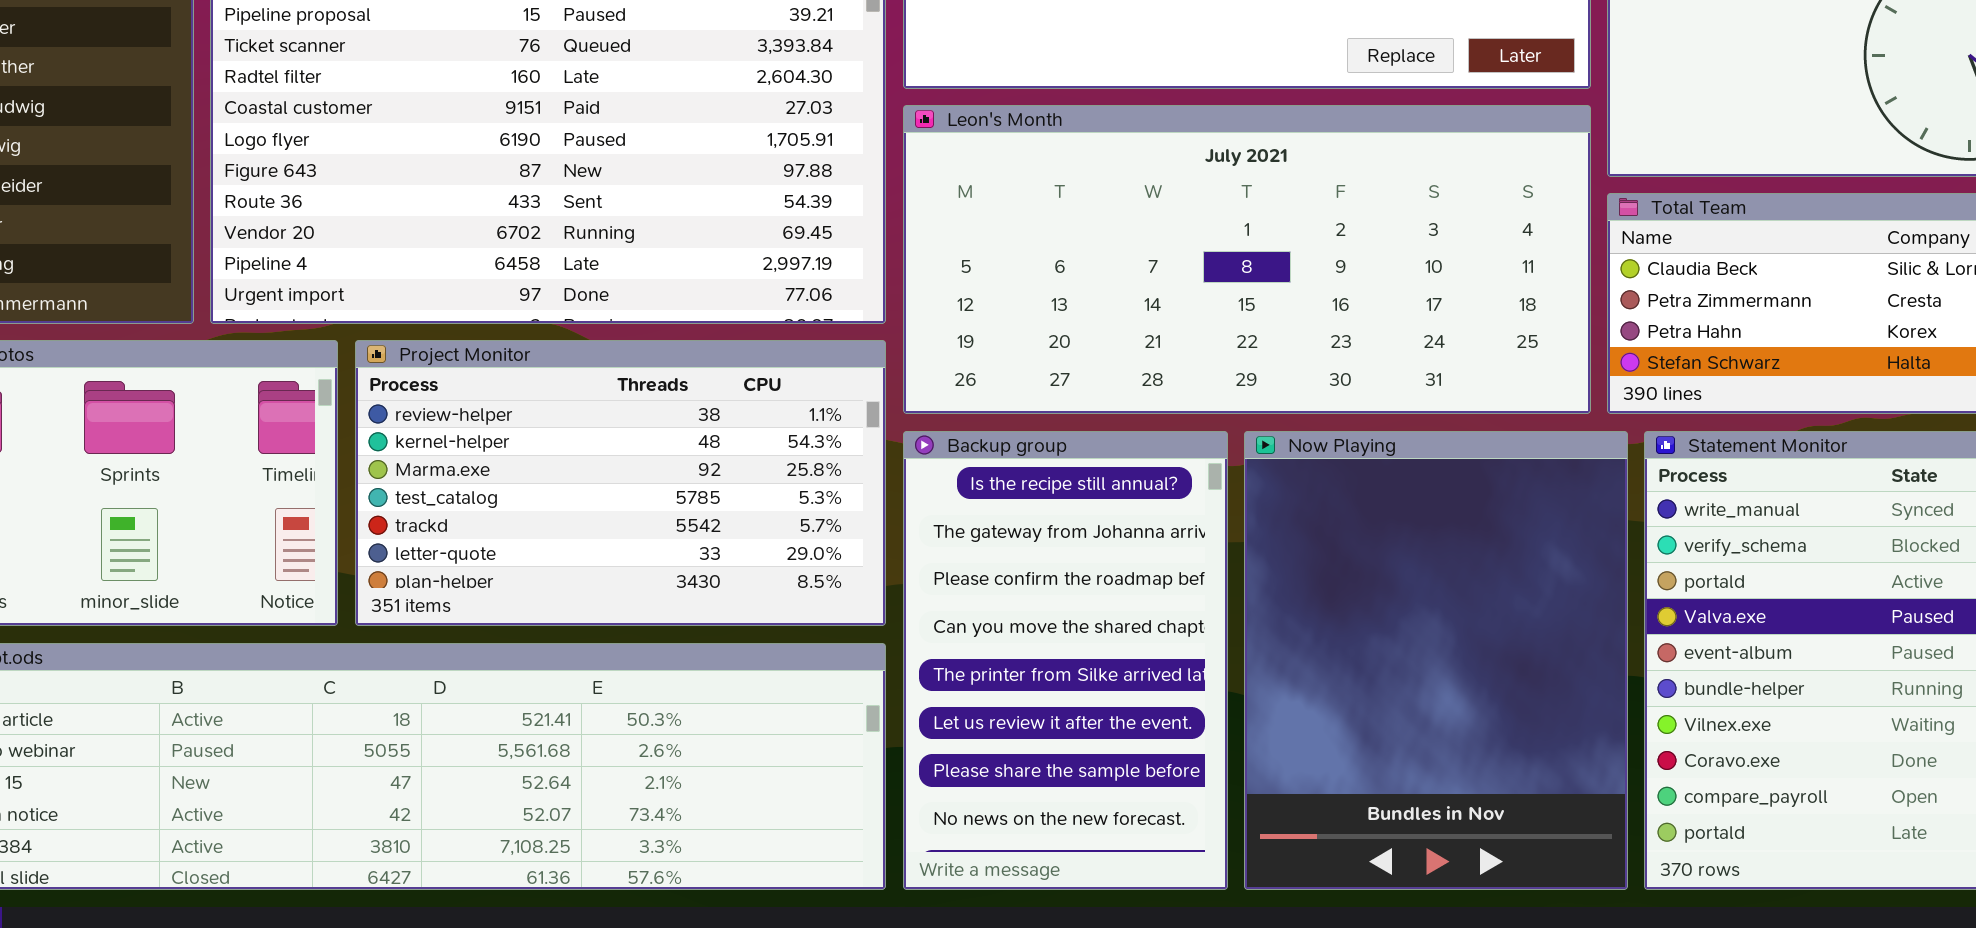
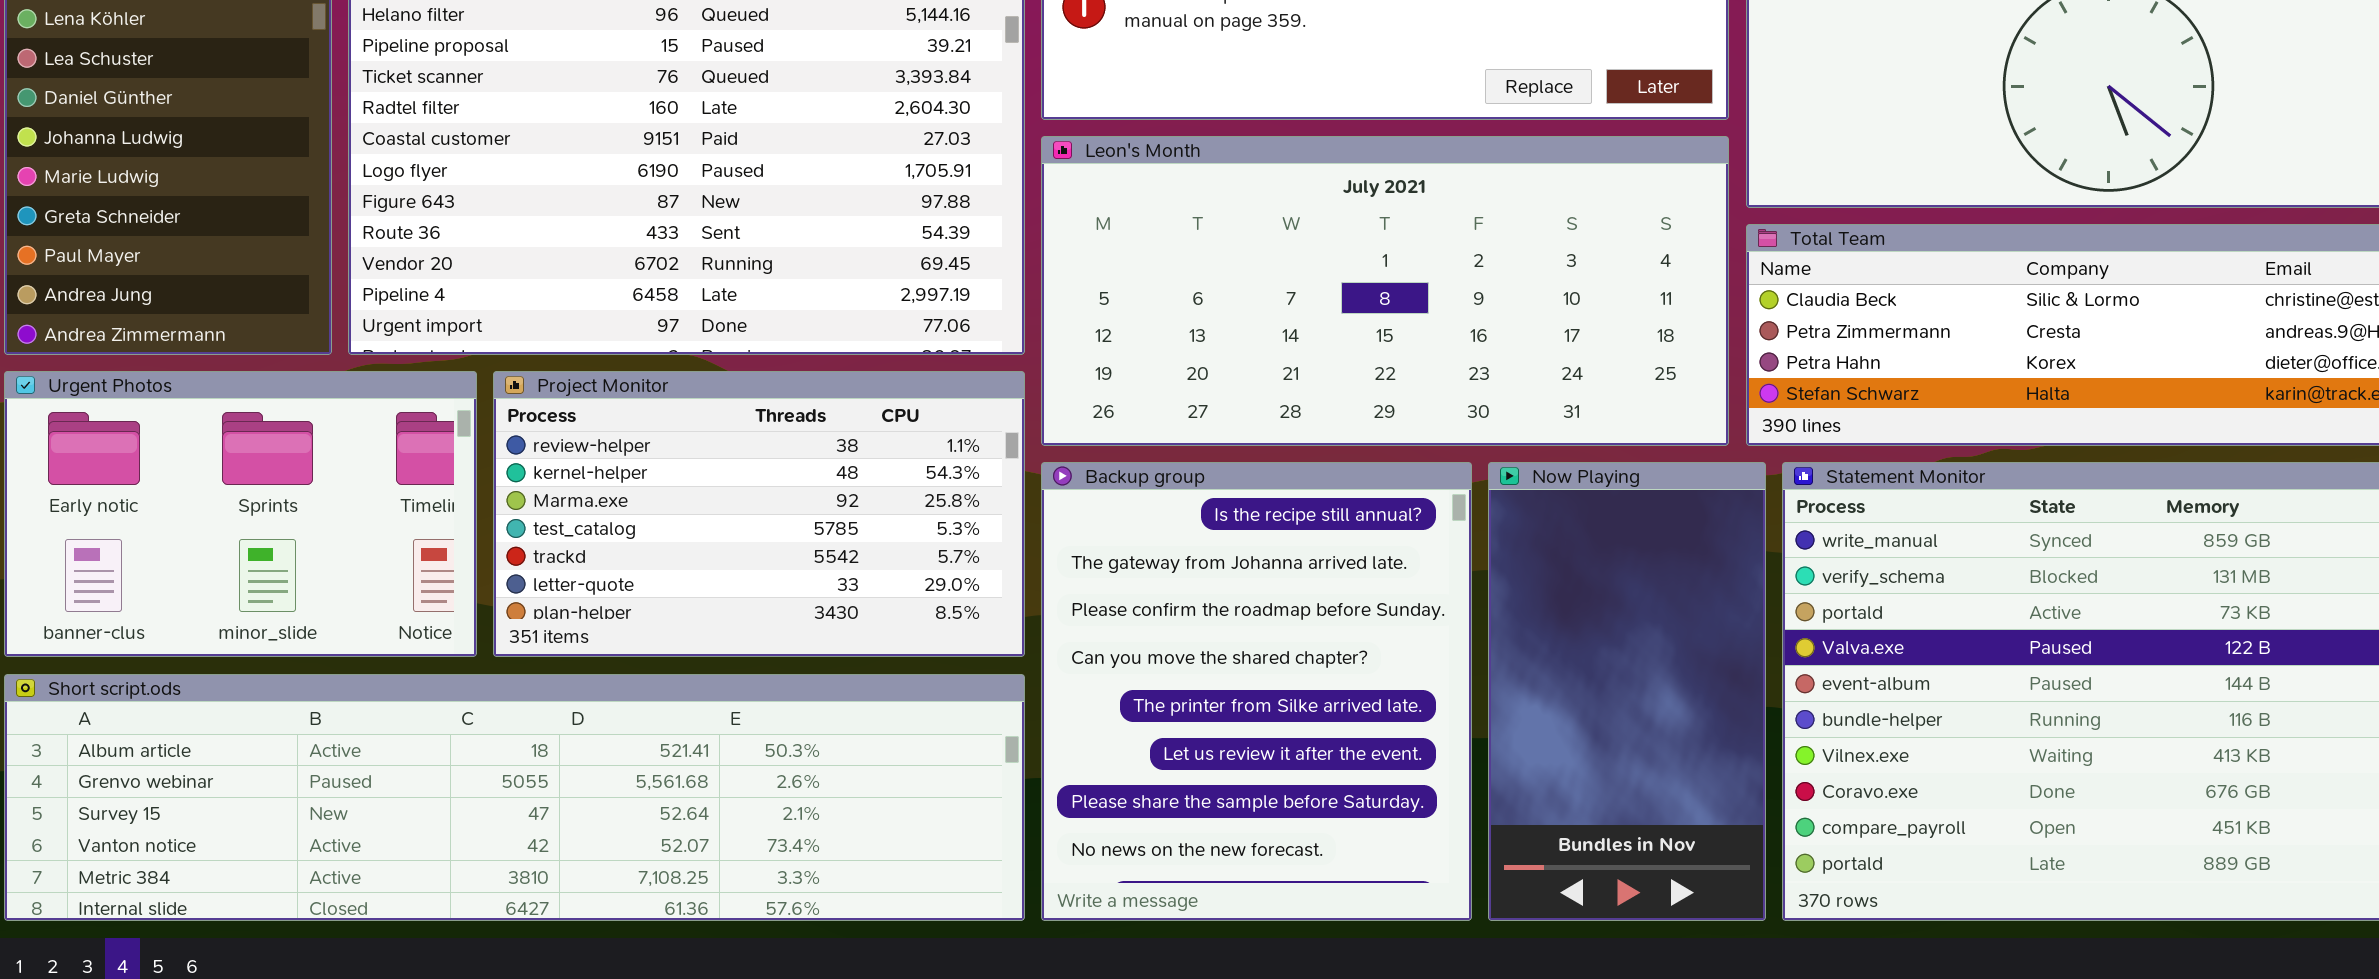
Backup group: [903,431,1228,890] -> [1041,462,1472,921], resized
Now Playing: [1244,431,1628,890] -> [1488,462,1766,921], resized

